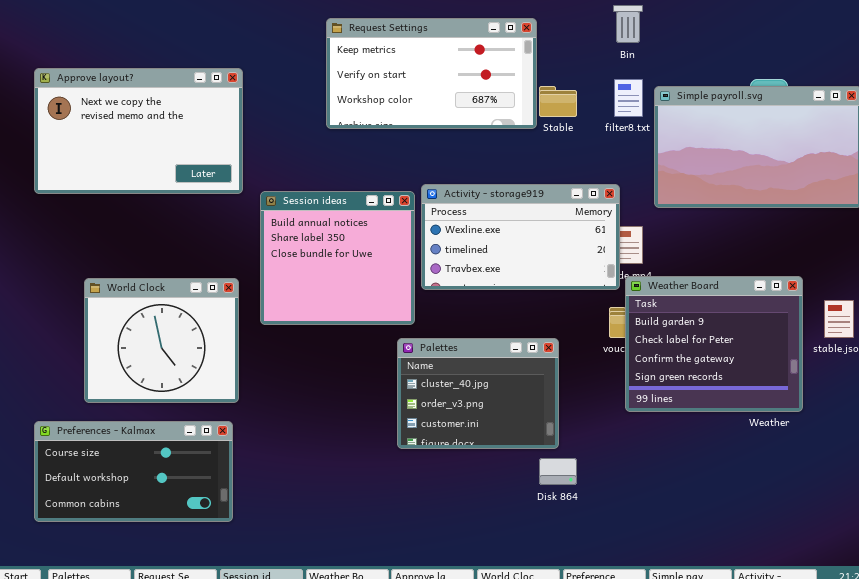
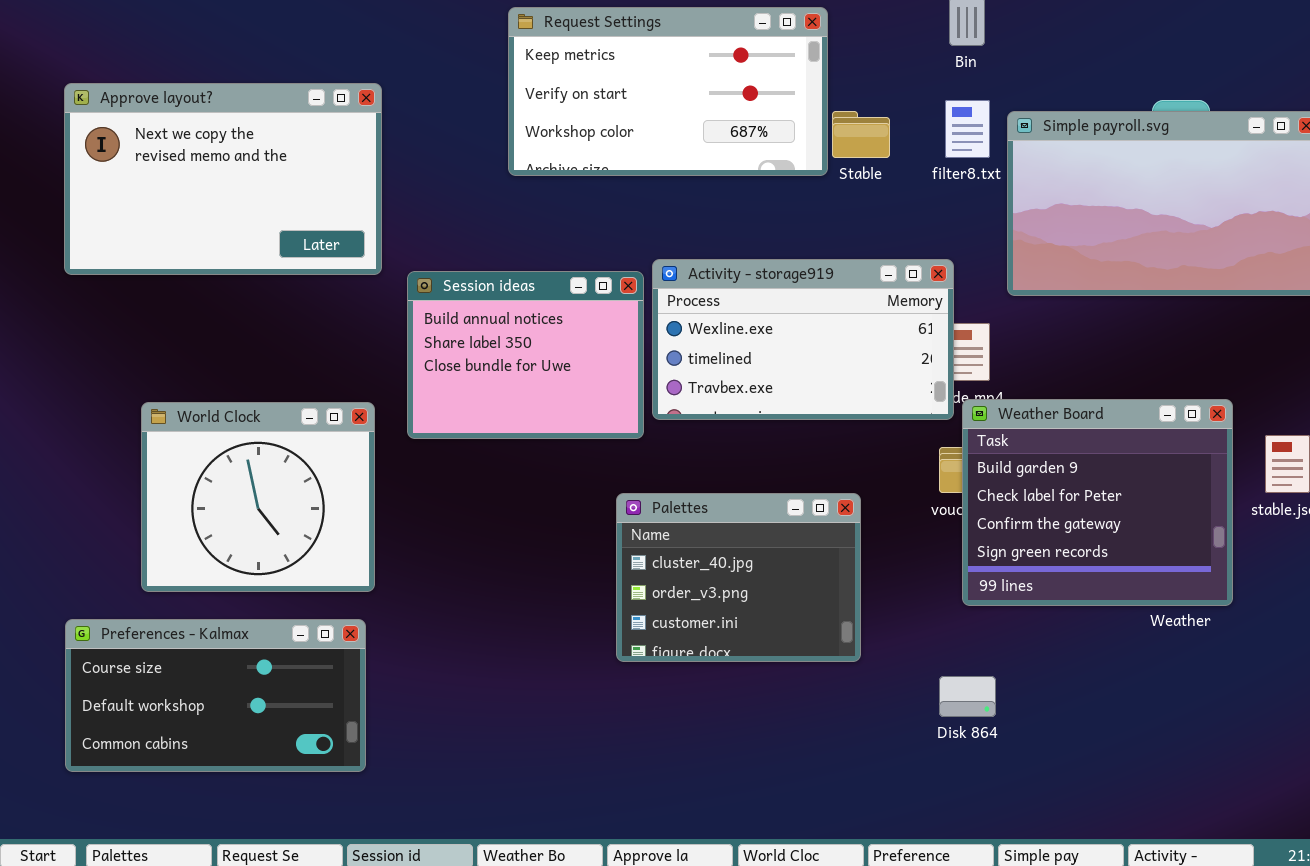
Session ideas: [260,191,415,325] -> [407,271,644,439], resized
Disk 864: [539,458,577,485] -> [939,676,996,717], moved

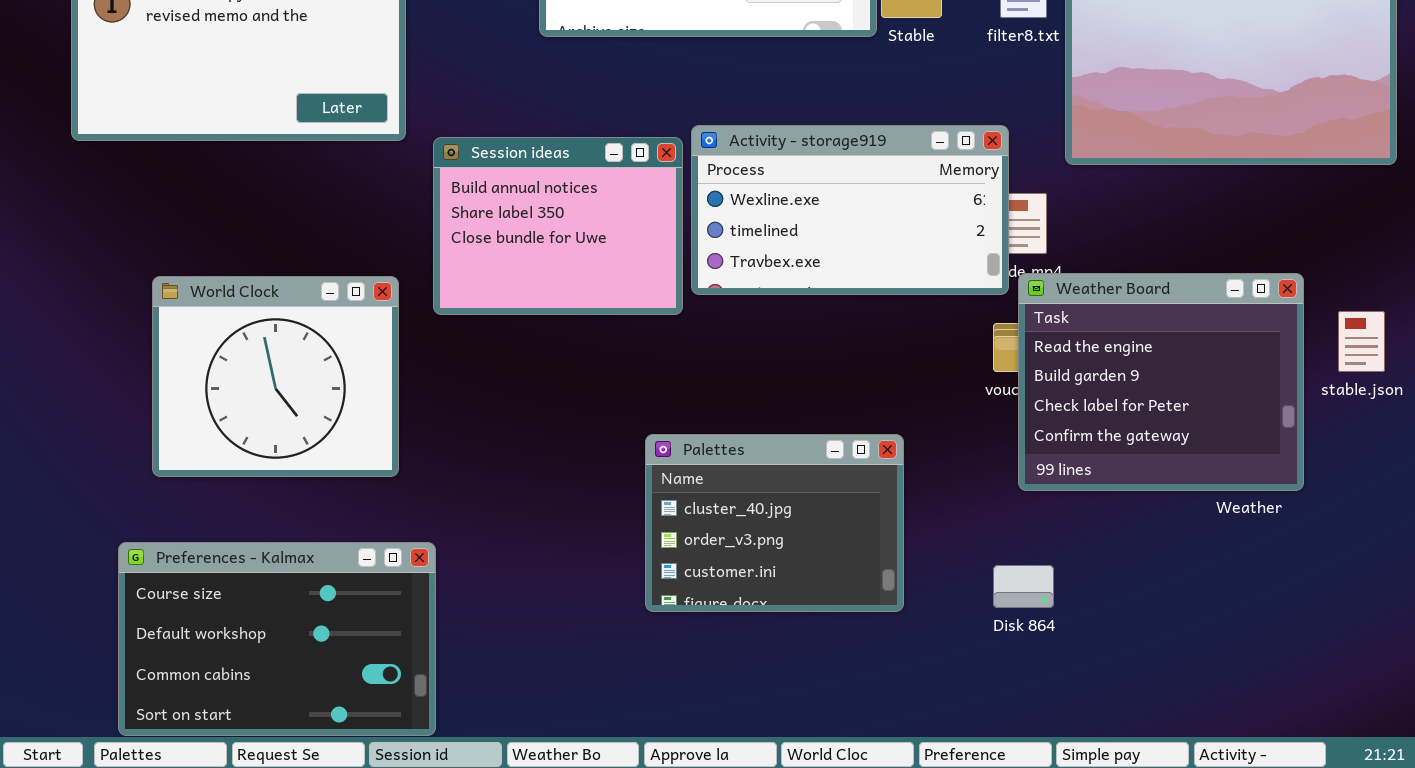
Weather Board: [962,399,1233,606] -> [1018,273,1304,491], scrolled up 1 row
Palettes: [616,493,861,662] -> [645,434,904,612], moved
Preferences - Kalmax: [65,619,366,772] -> [118,542,436,736], moved, resized

